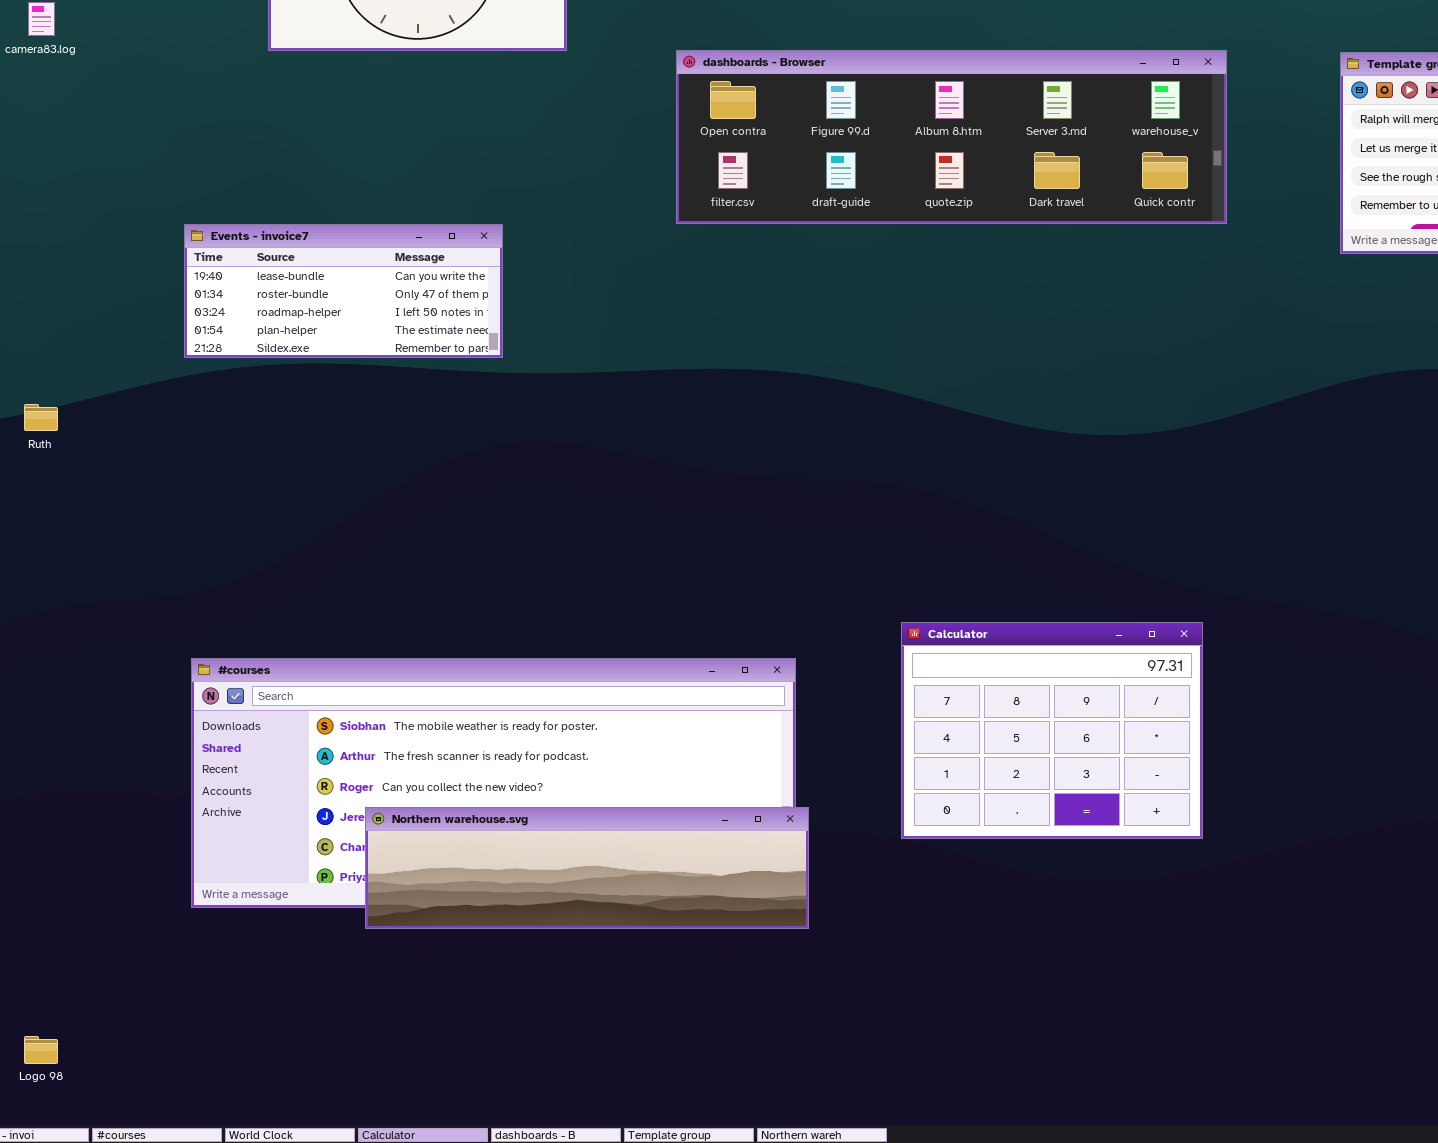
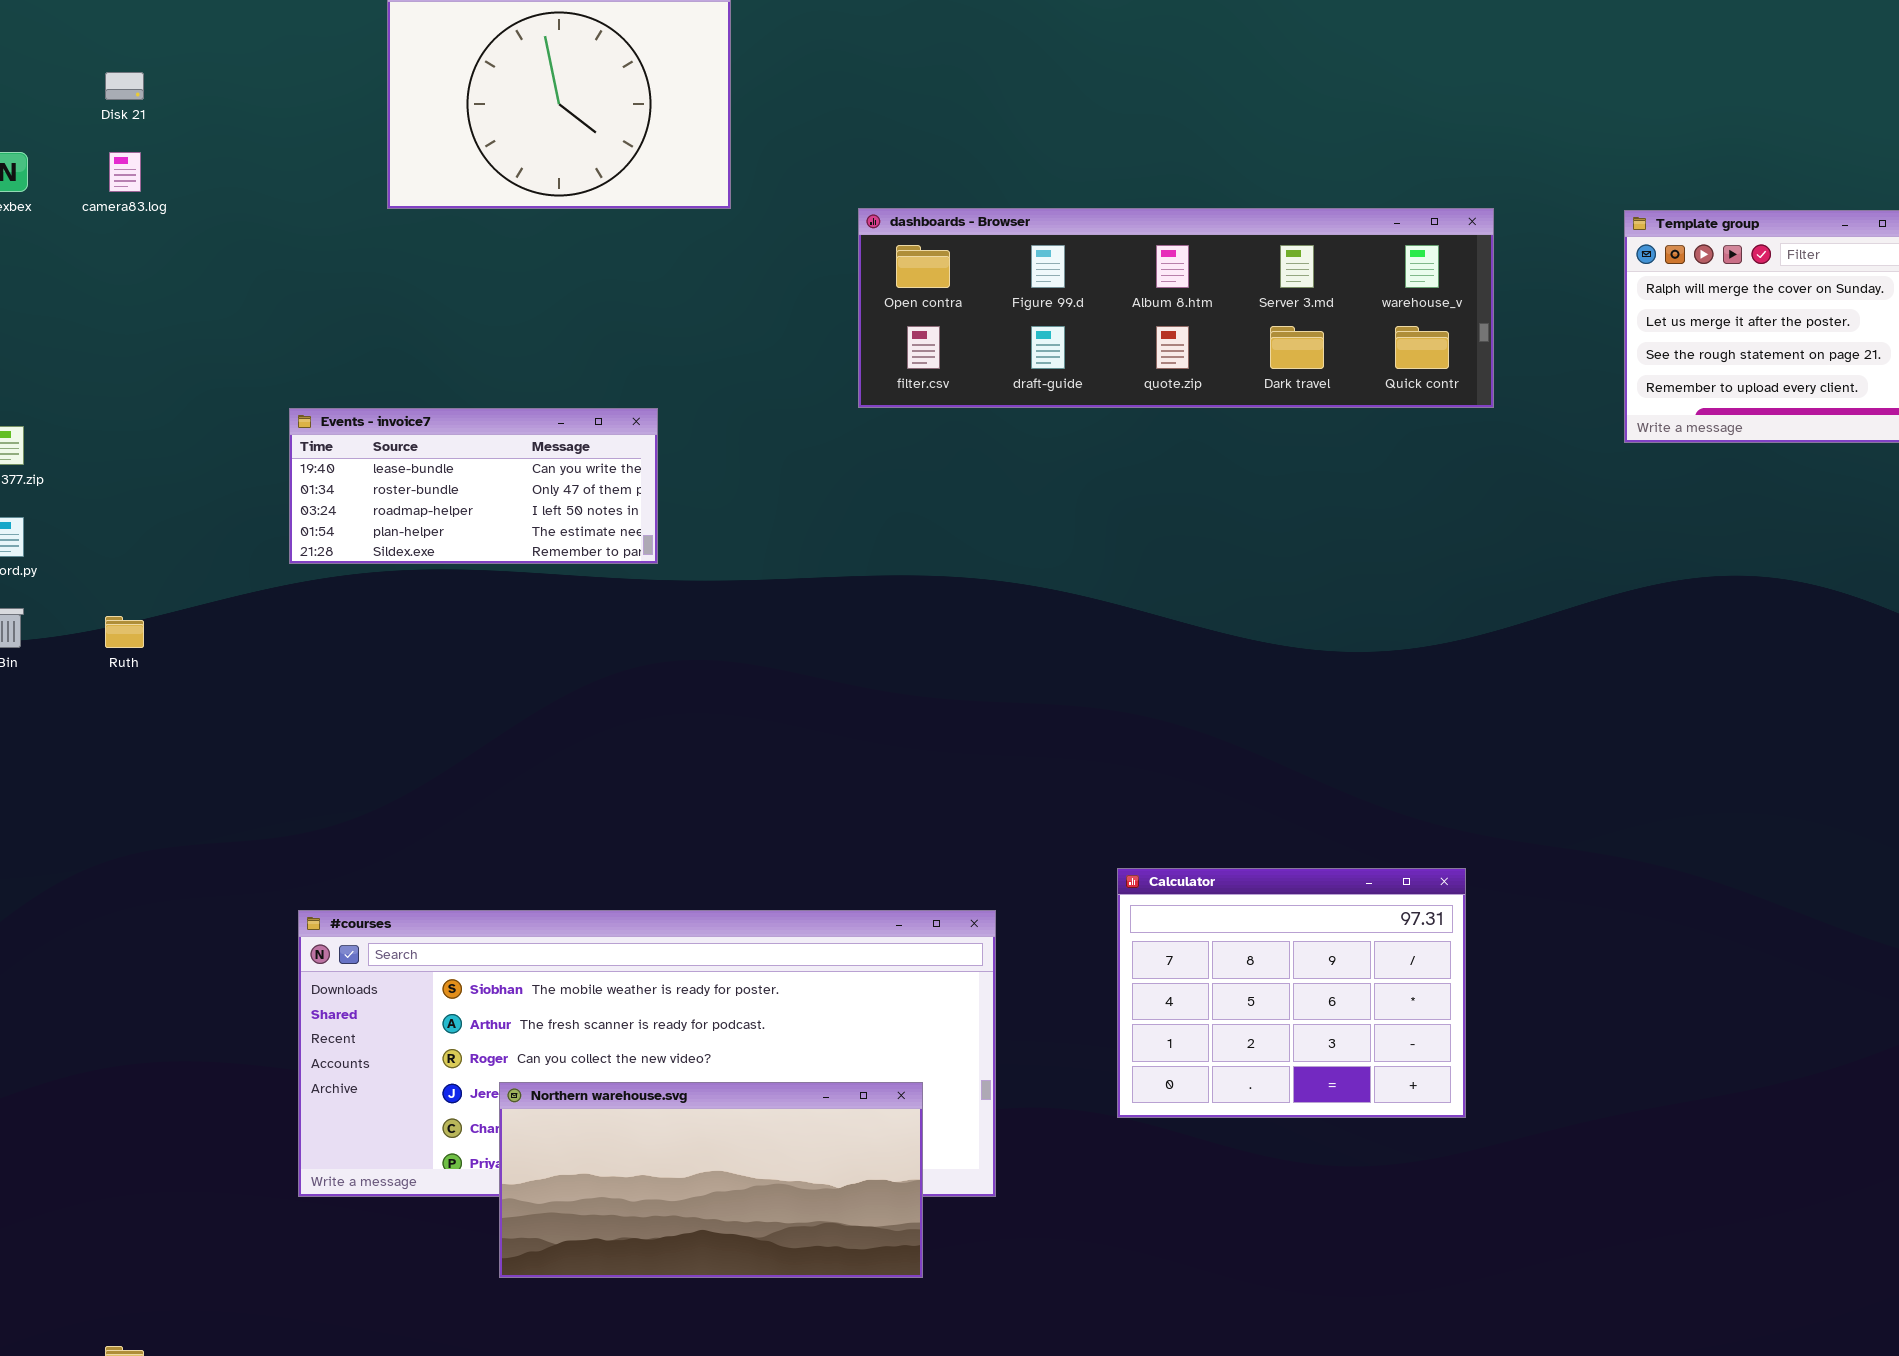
Northern warehouse.svg: [365,807,809,929] -> [499,1082,923,1278], resized

